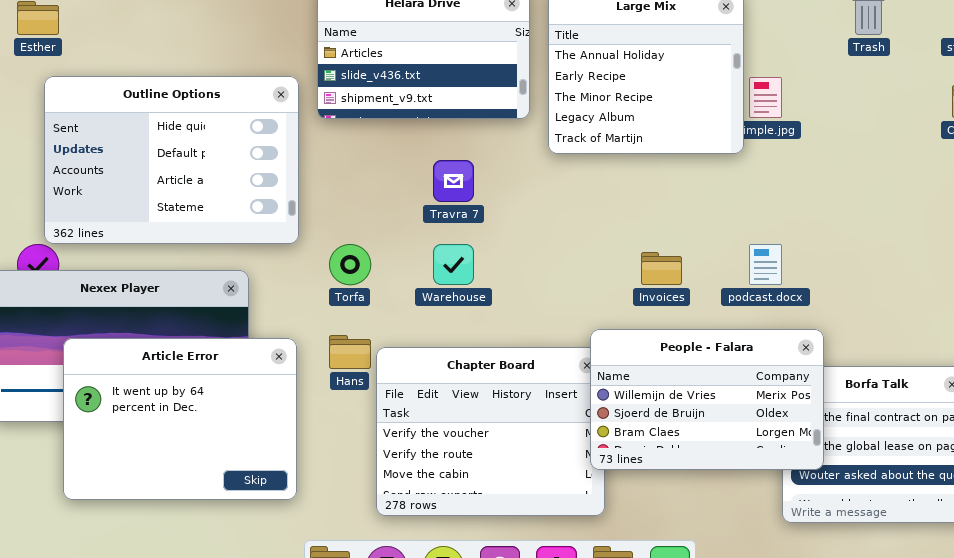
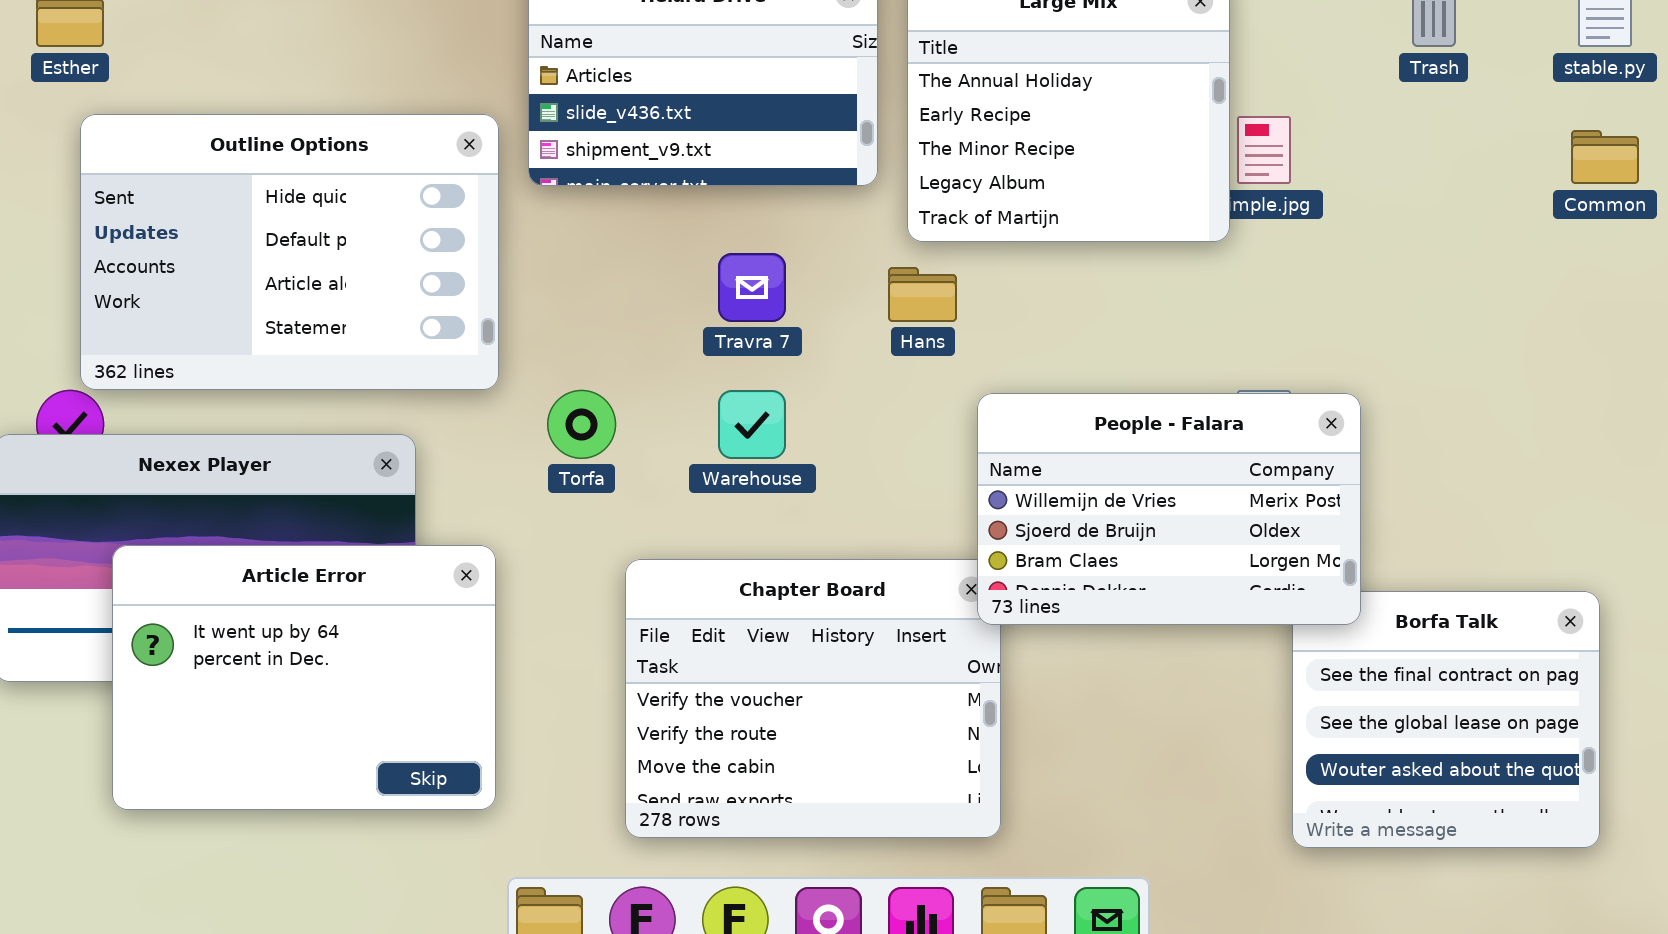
People - Falara: [590,329,824,470] -> [977,393,1361,625], moved
Hans: [329,335,371,369] -> [888,267,957,322], moved

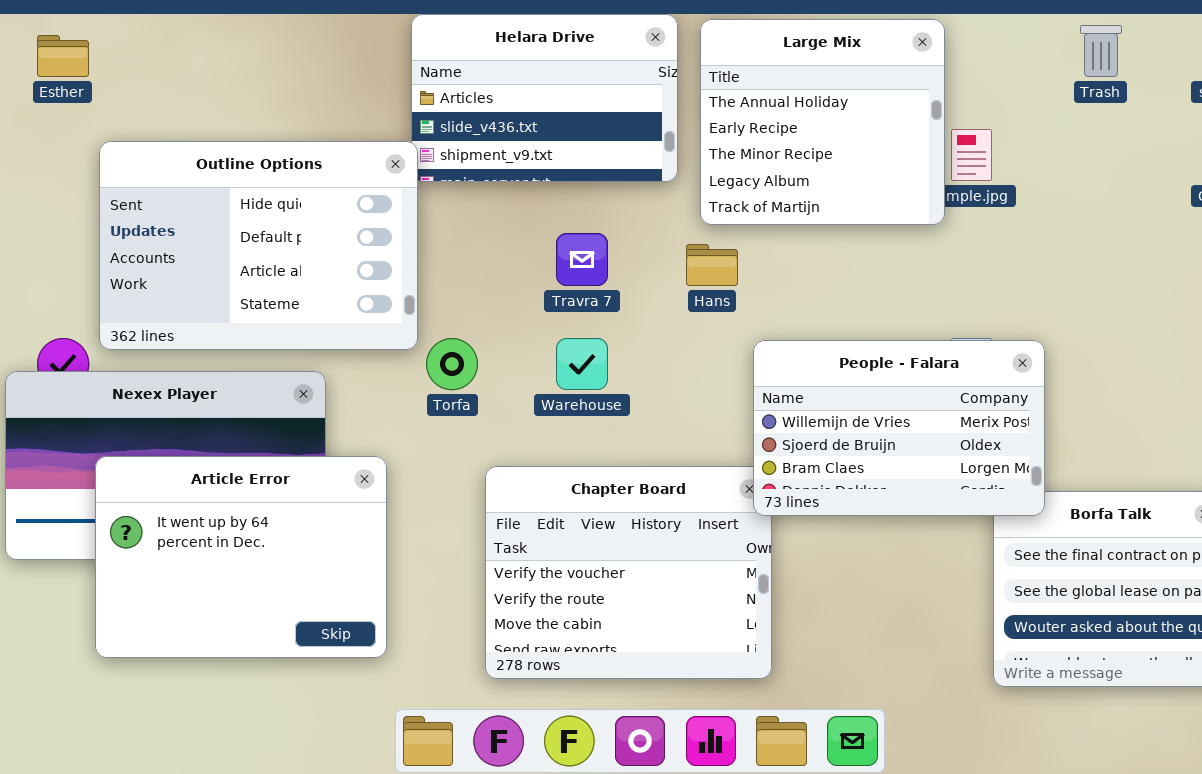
Outline Options: [80,114,499,390] -> [99,141,418,350], moved

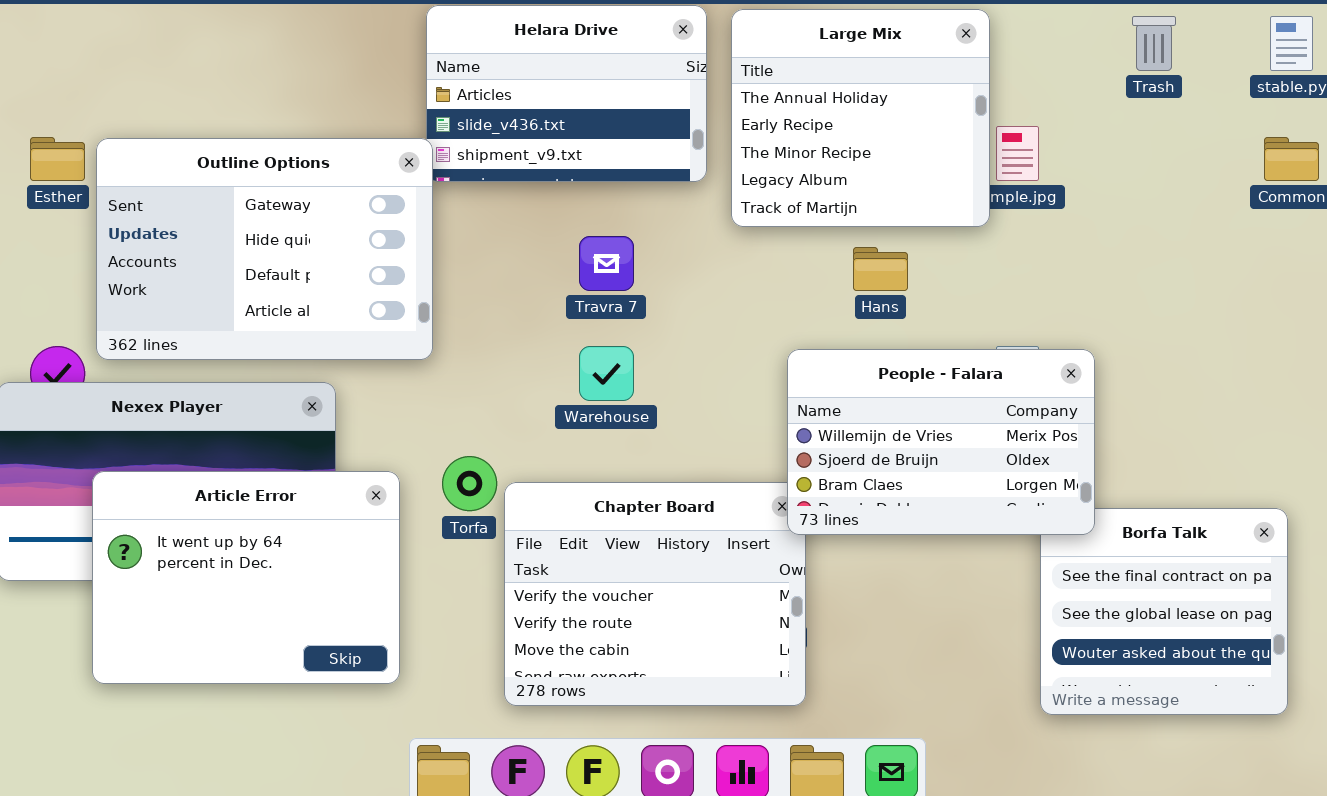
Esther: [37,35,89,77] -> [30,137,85,181], moved
Outline Options: [99,141,418,350] -> [96,138,433,360], scrolled up 1 row
Hans: [686,244,738,286] -> [853,247,908,291], moved
Torfa: [426,338,478,390] -> [442,456,497,511], moved

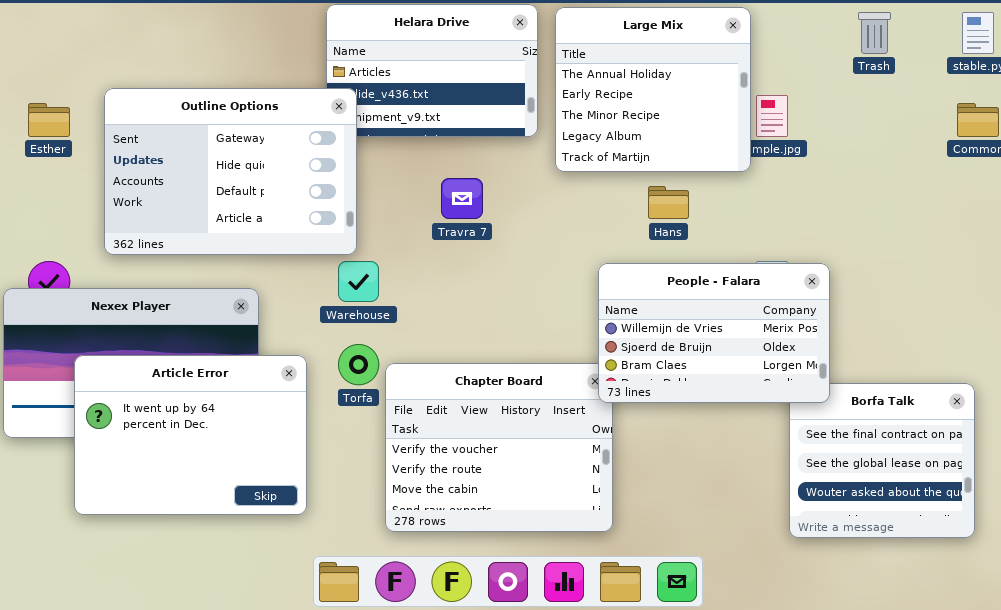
Outline Options: [96,138,433,360] -> [104,88,357,255], moved
Warehouse: [579,346,634,401] -> [338,261,379,302], moved

